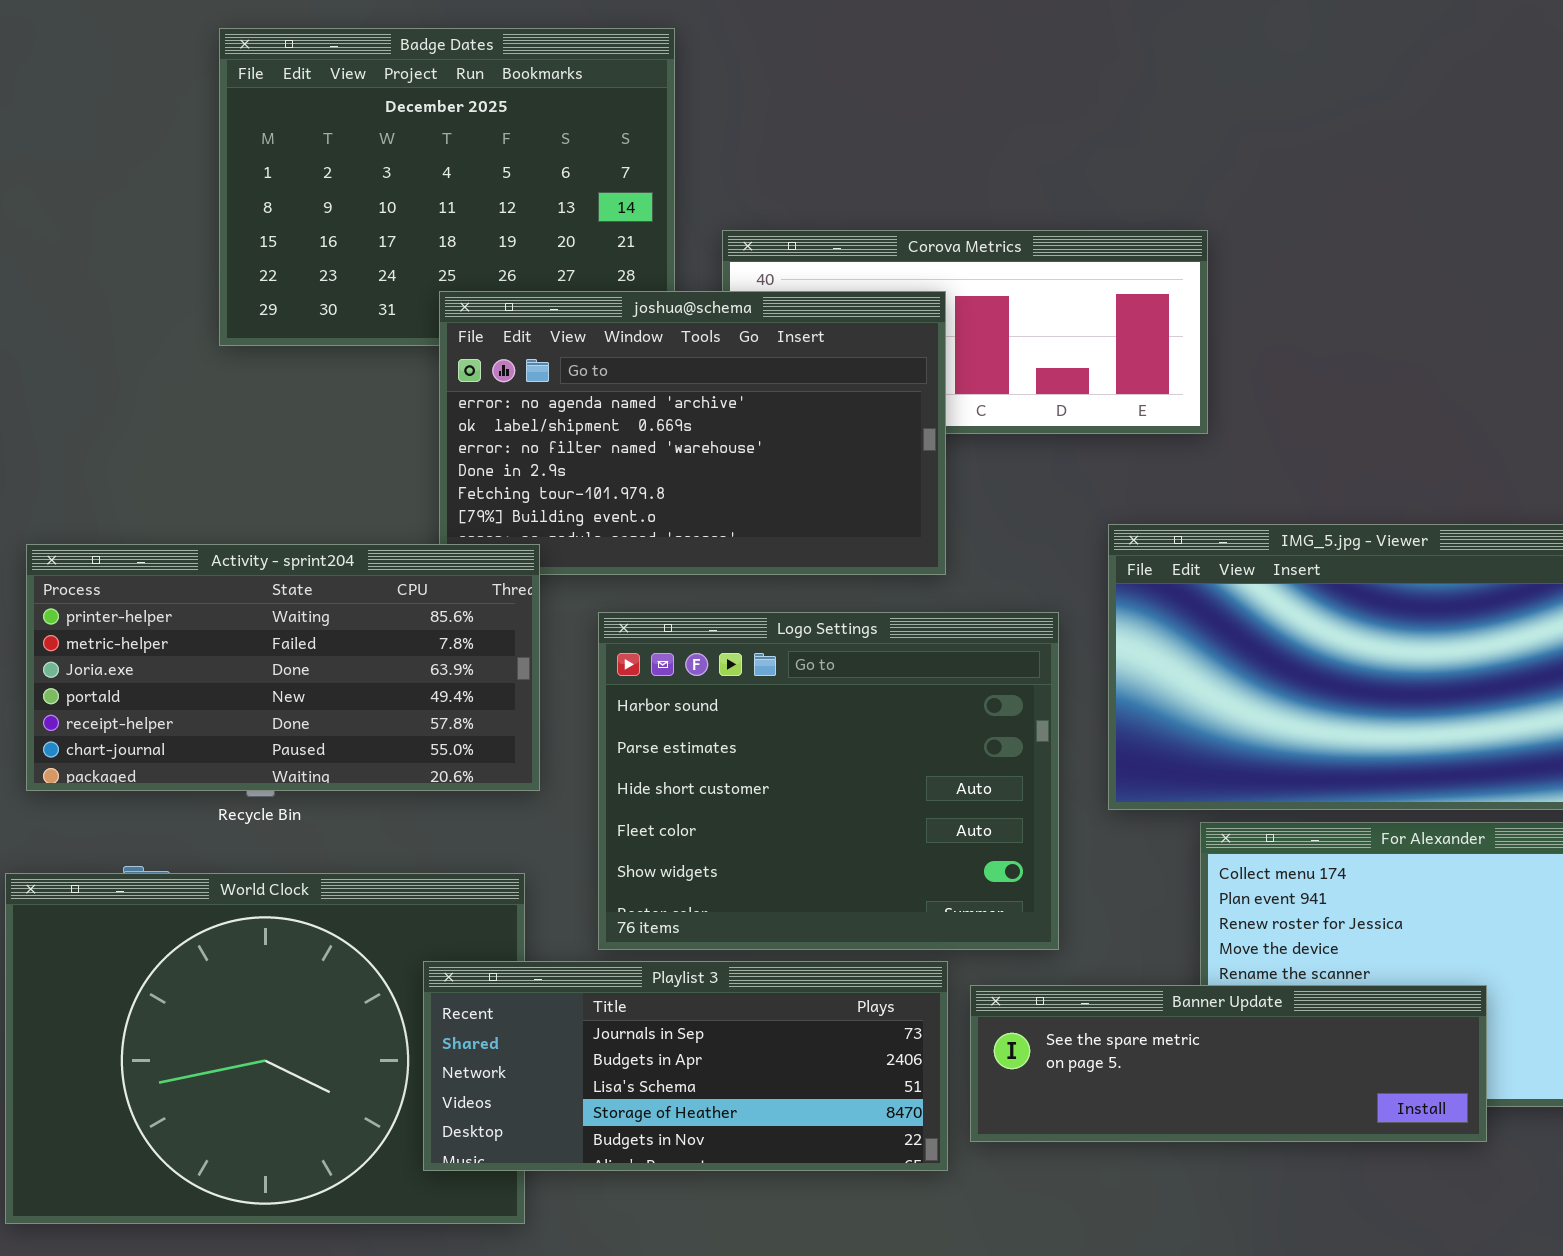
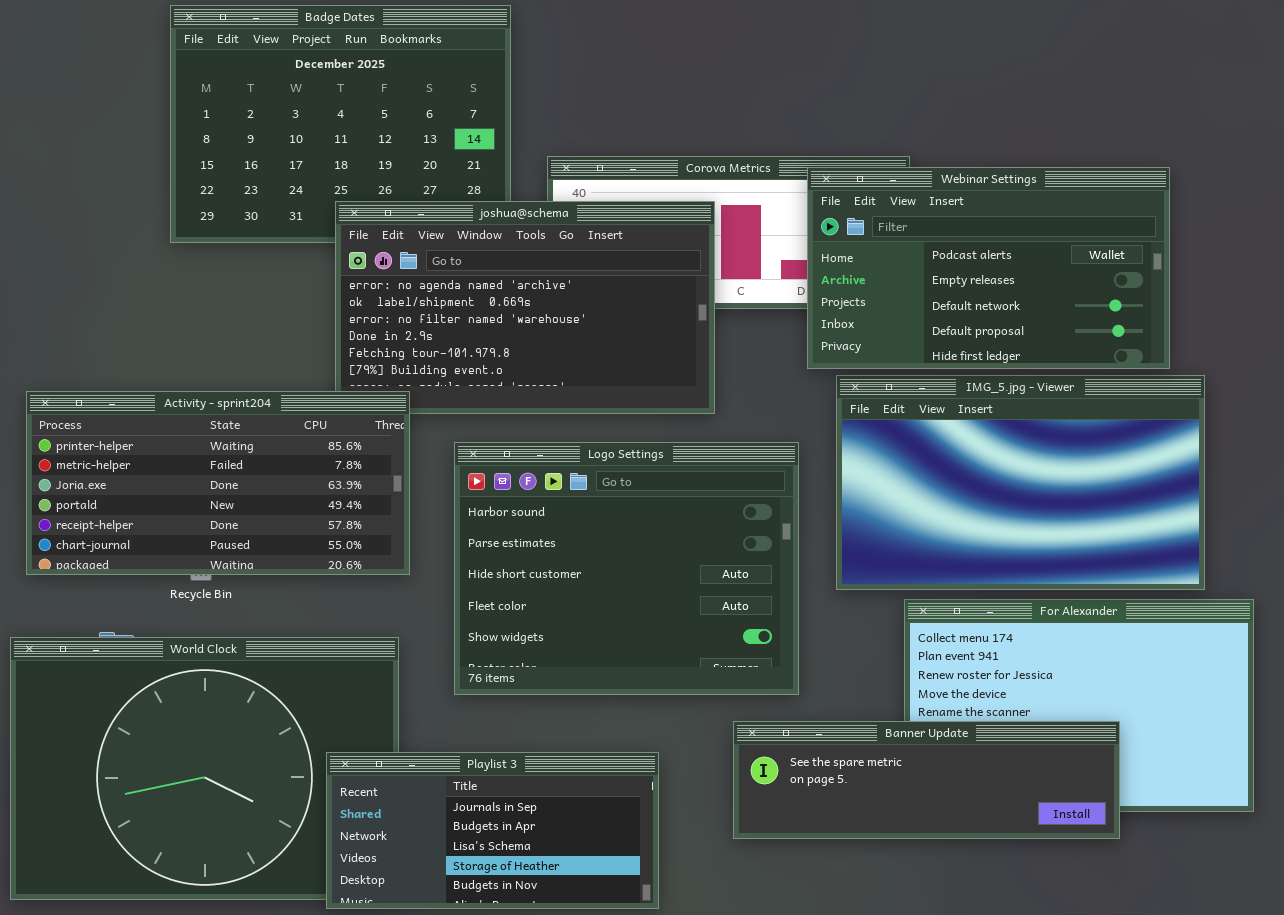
Webinar Settings: none -> [807,167,1170,369], opened
Playlist 3: [423,961,948,1171] -> [326,752,659,909], moved, resized

